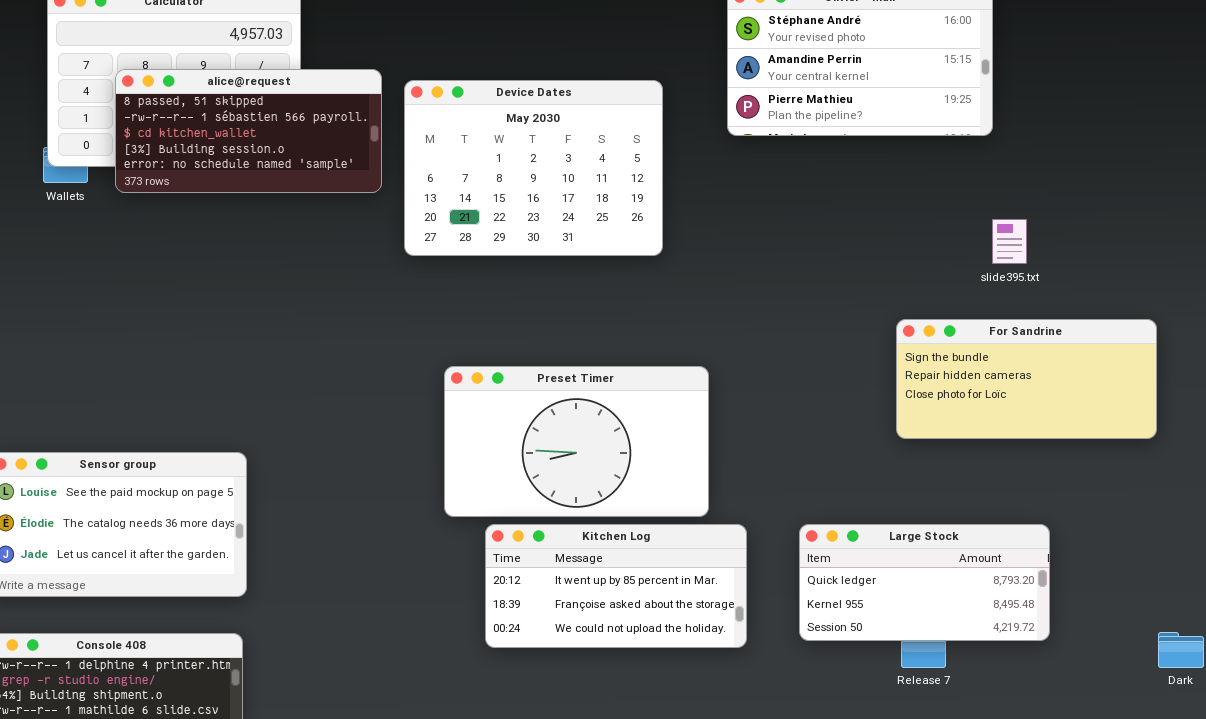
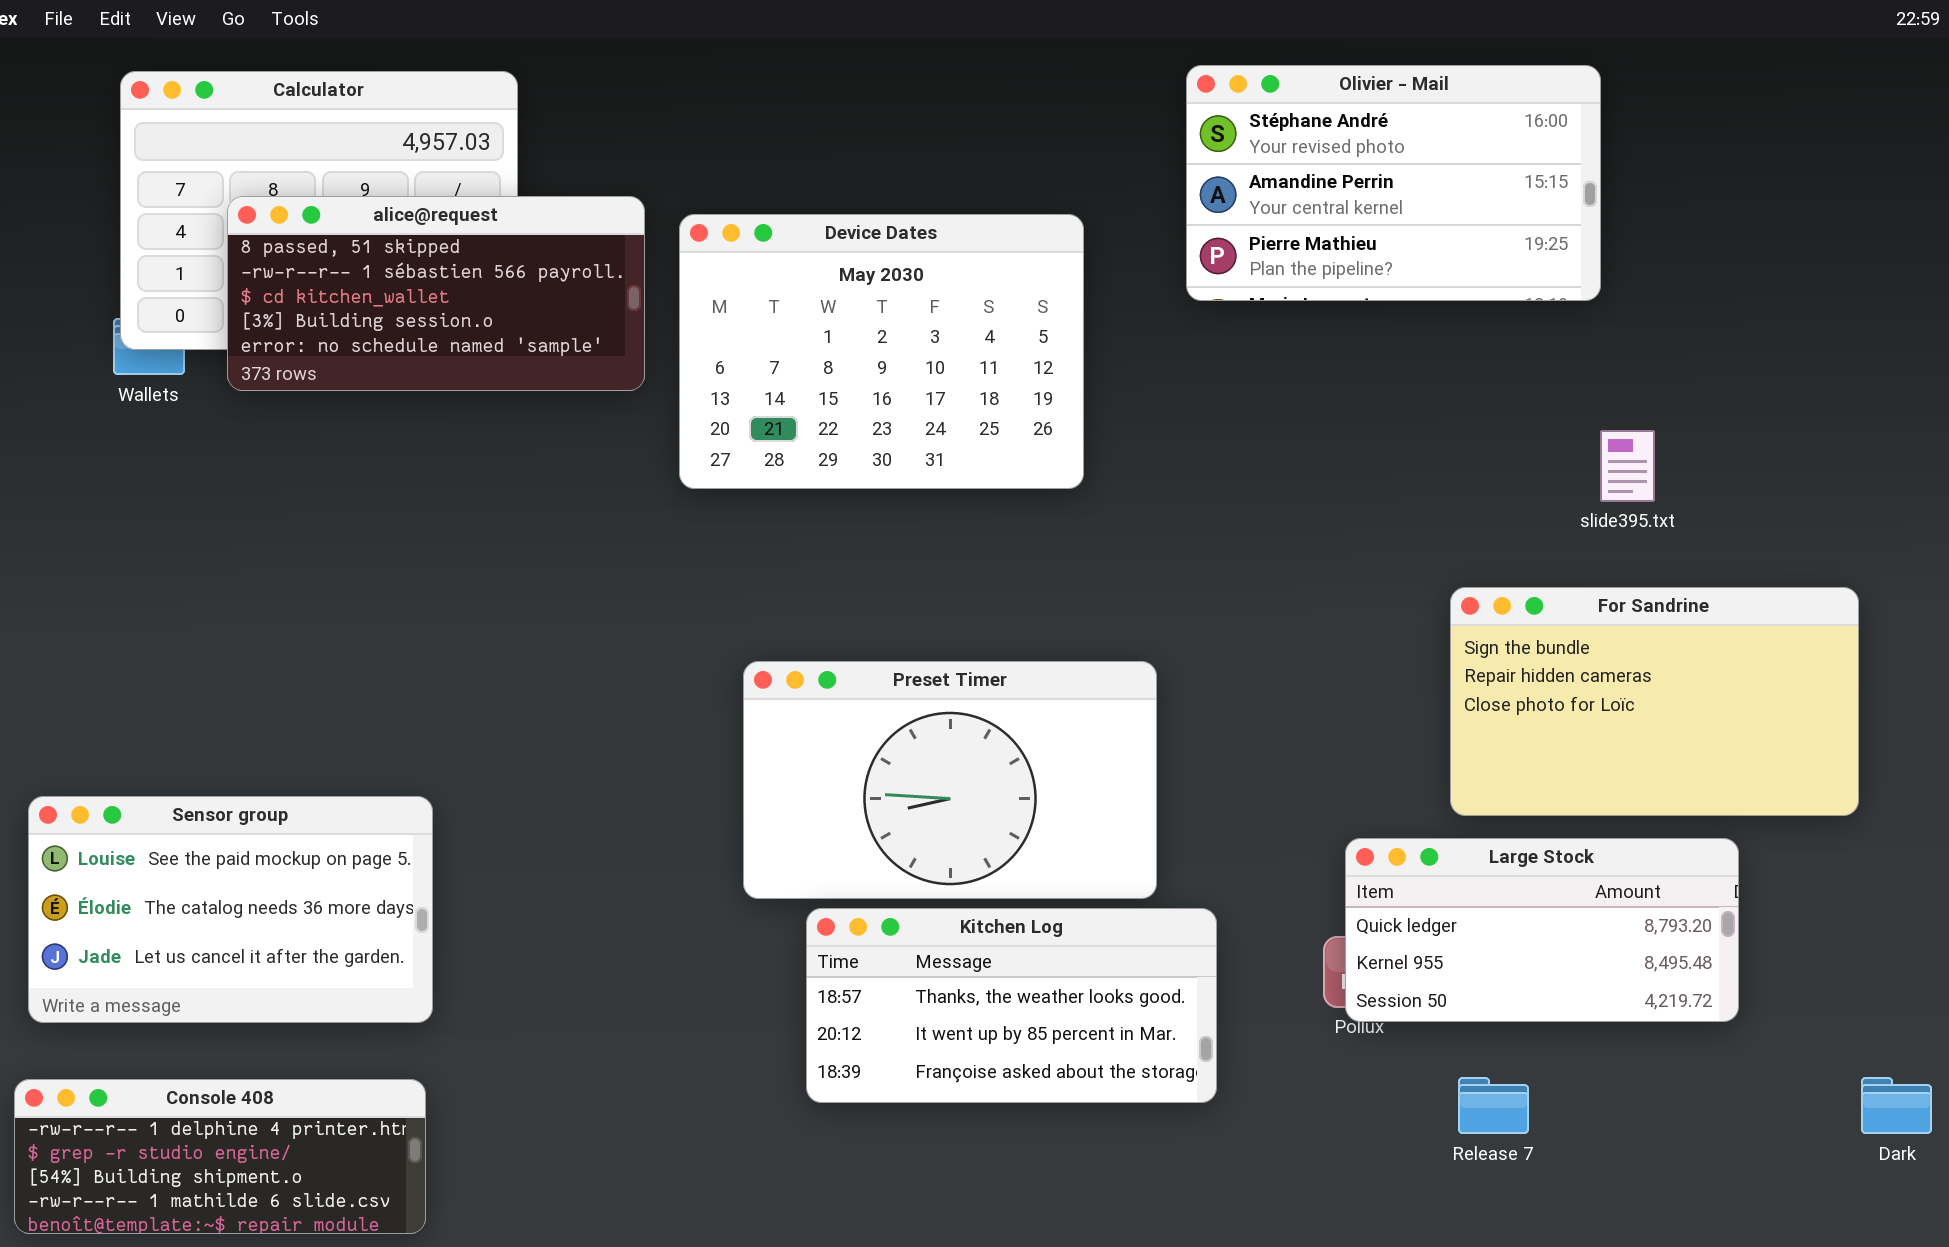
For Sandrine: [896,319,1157,439] -> [1450,587,1859,816], resized
Kitchen Log: [485,524,747,648] -> [806,908,1217,1103], scrolled up 1 row
Large Stock: [799,524,1050,641] -> [1345,838,1739,1022], moved

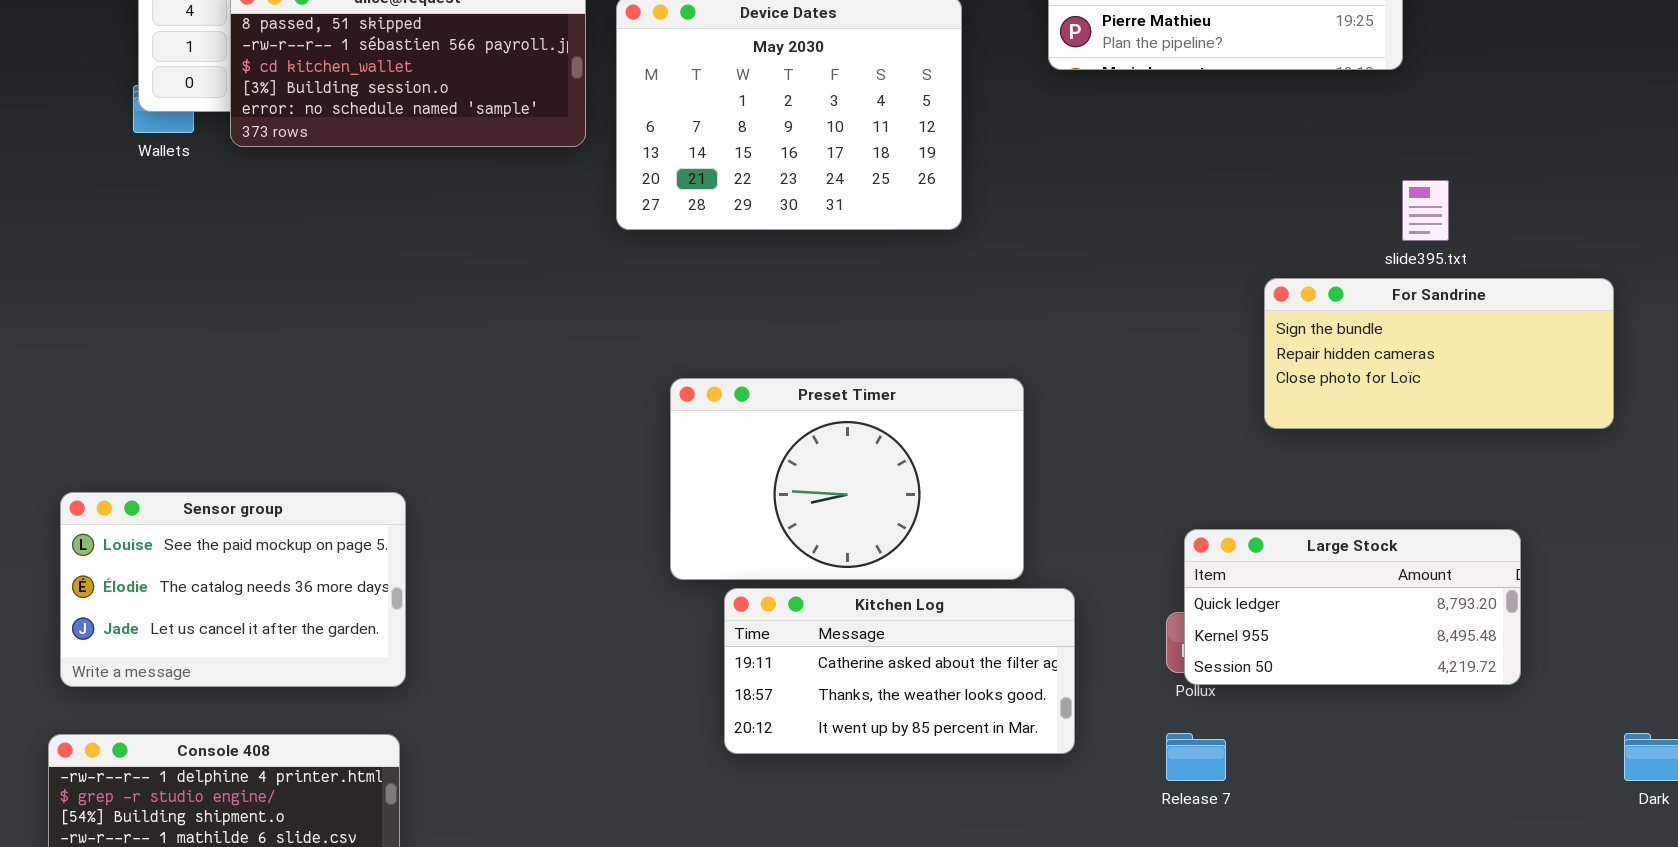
For Sandrine: [1450,587,1859,816] -> [1264,278,1614,429], moved, resized
Kitchen Log: [806,908,1217,1103] -> [724,588,1075,754], scrolled up 1 row
Release 7: [1458,1077,1529,1134] -> [1166,733,1226,781], moved

